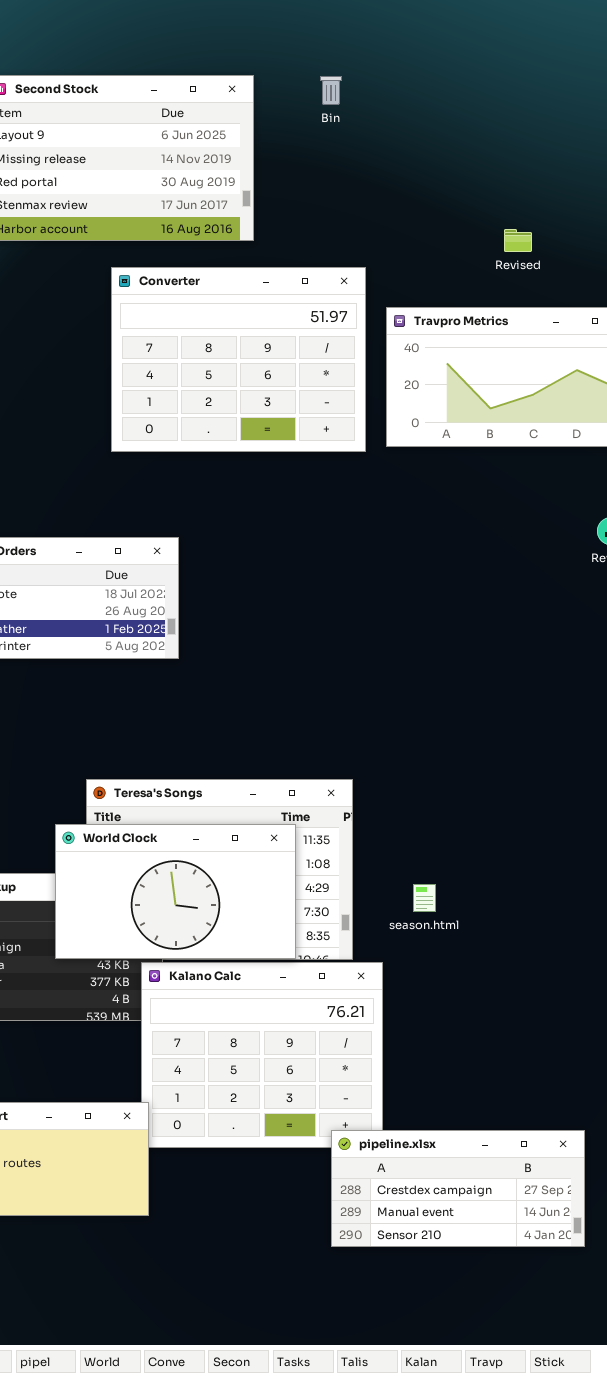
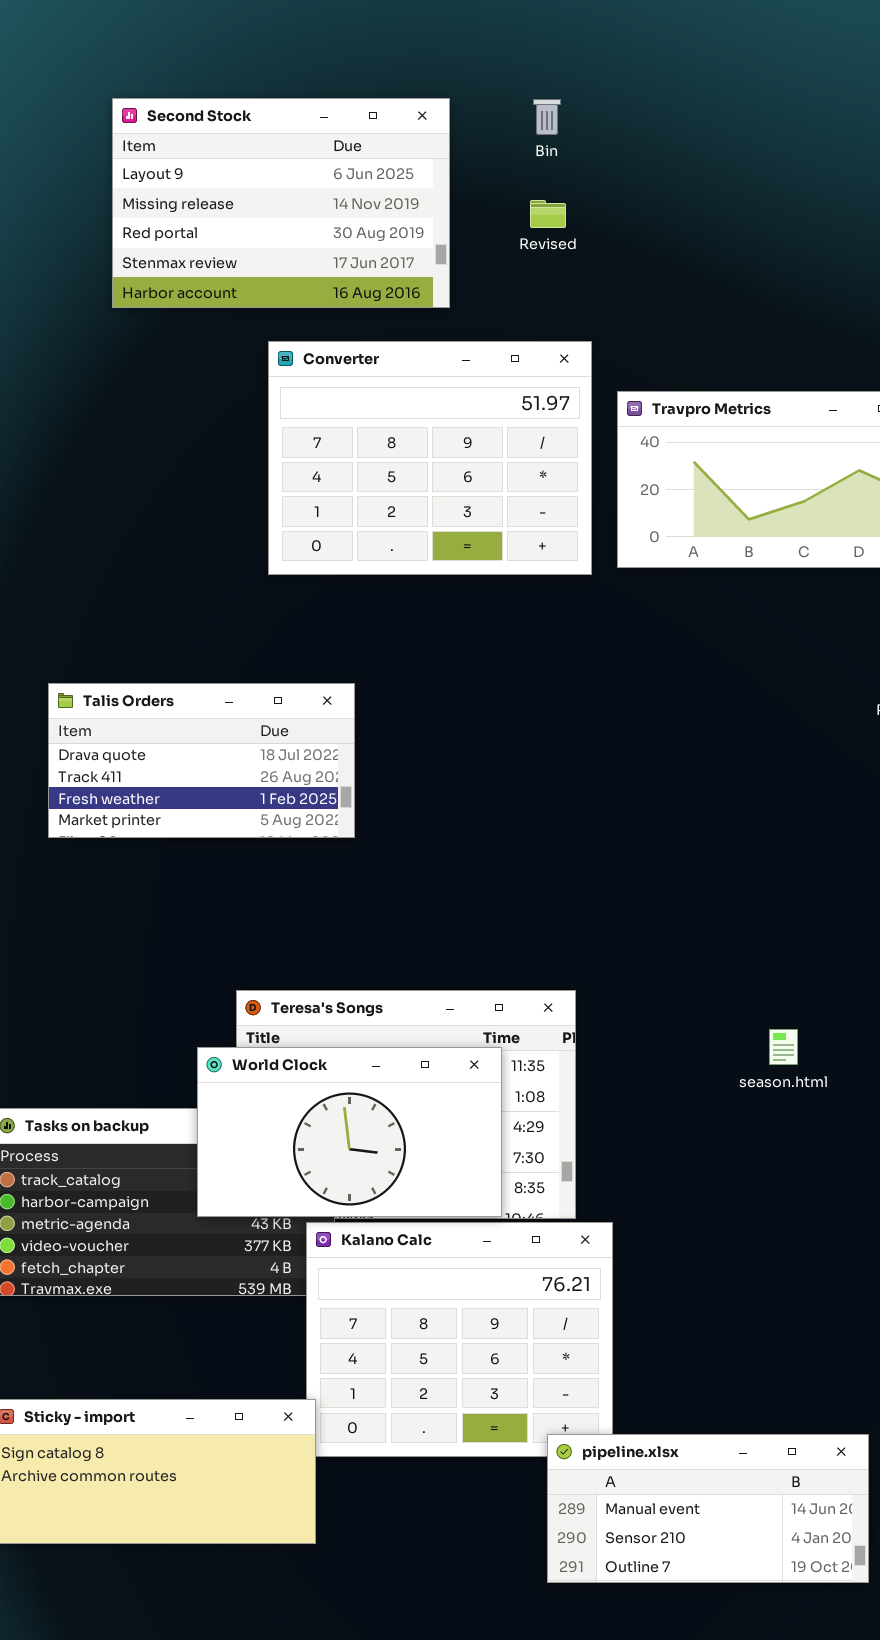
Revised: [504,229,532,252] -> [530,200,566,228], moved
season.html: [413,884,436,912] -> [769,1029,798,1065], moved
pipeline.xlsx: [331,1130,585,1247] -> [547,1434,869,1583], scrolled down 1 row

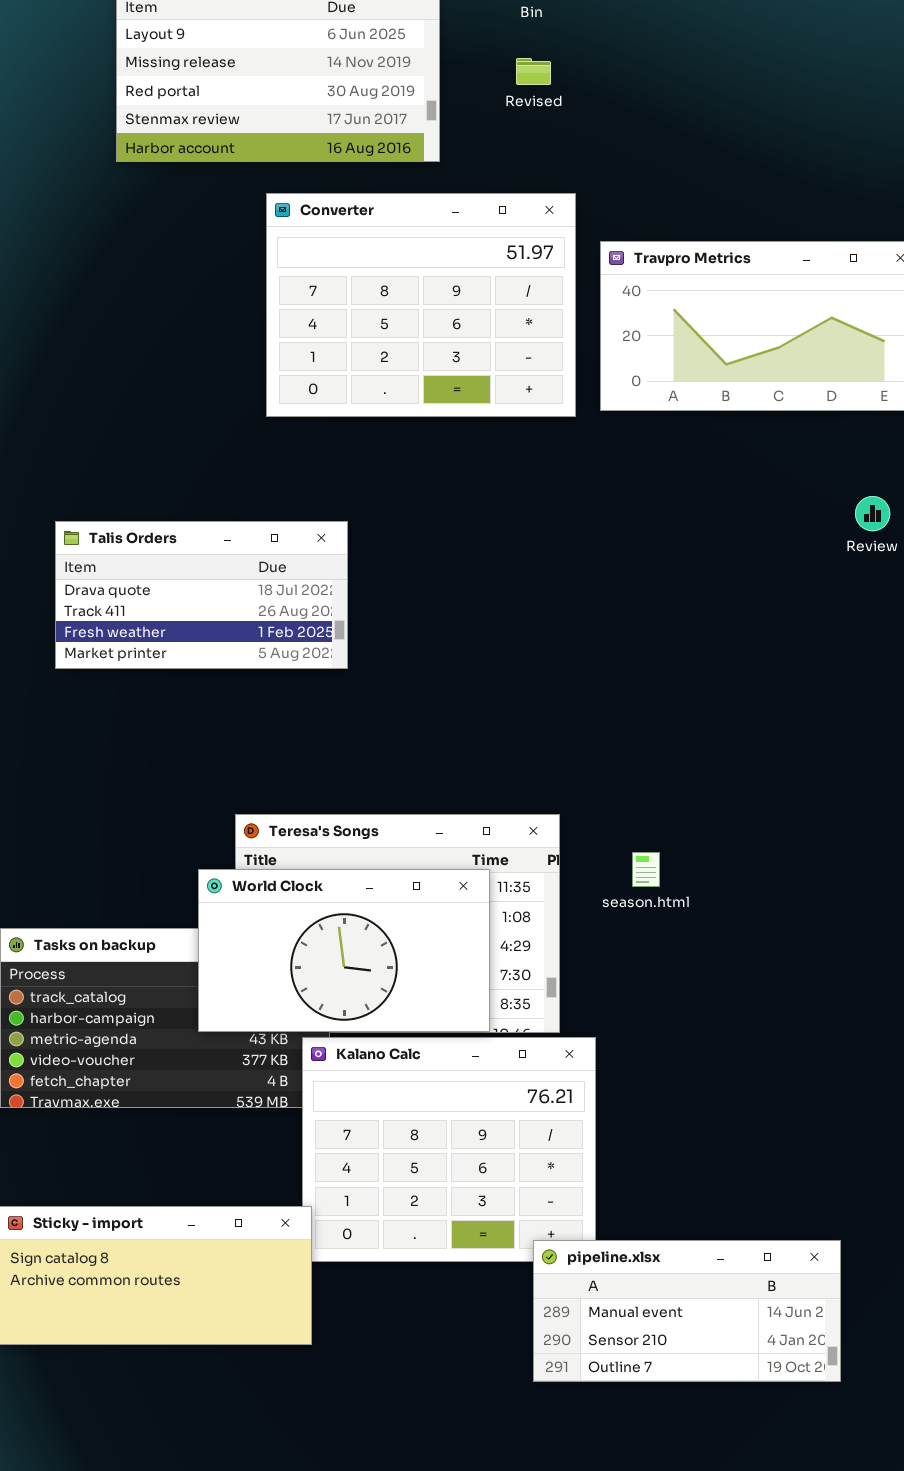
season.html: [769,1029,798,1065] -> [632,852,660,887], moved

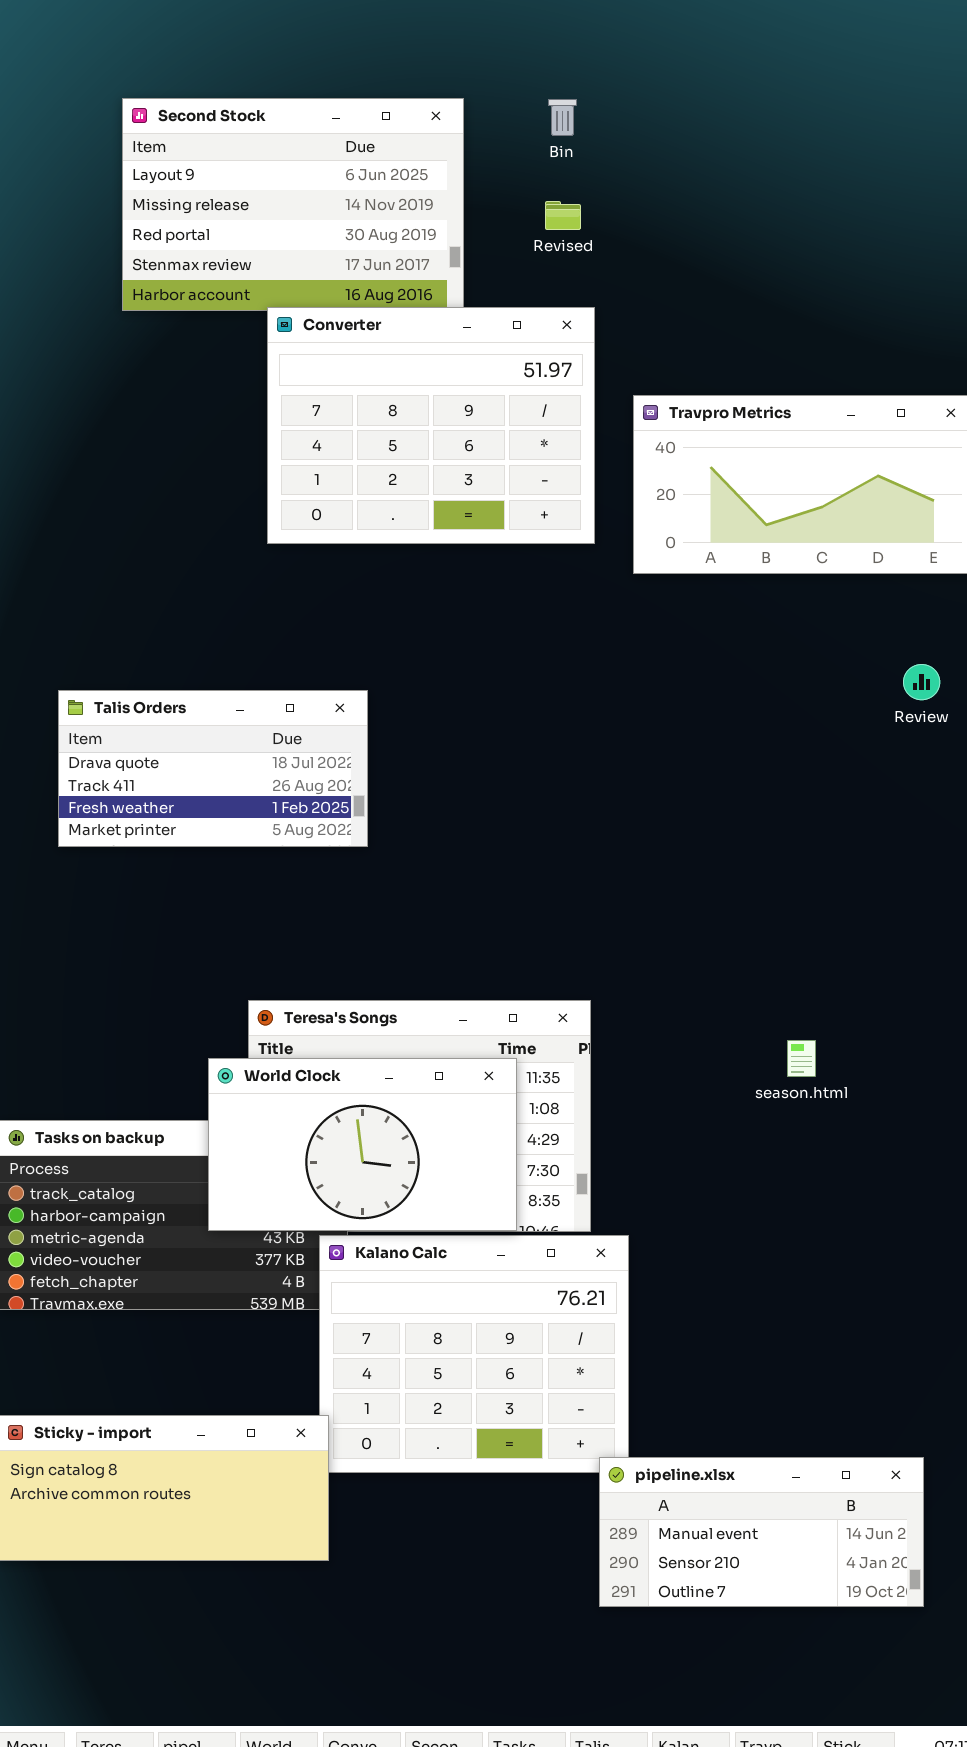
Converter: [266,193,576,417] -> [267,307,595,544], moved
season.html: [632,852,660,887] -> [787,1040,816,1077], moved
pipeline.xlsx: [533,1240,841,1382] -> [599,1457,924,1607], moved

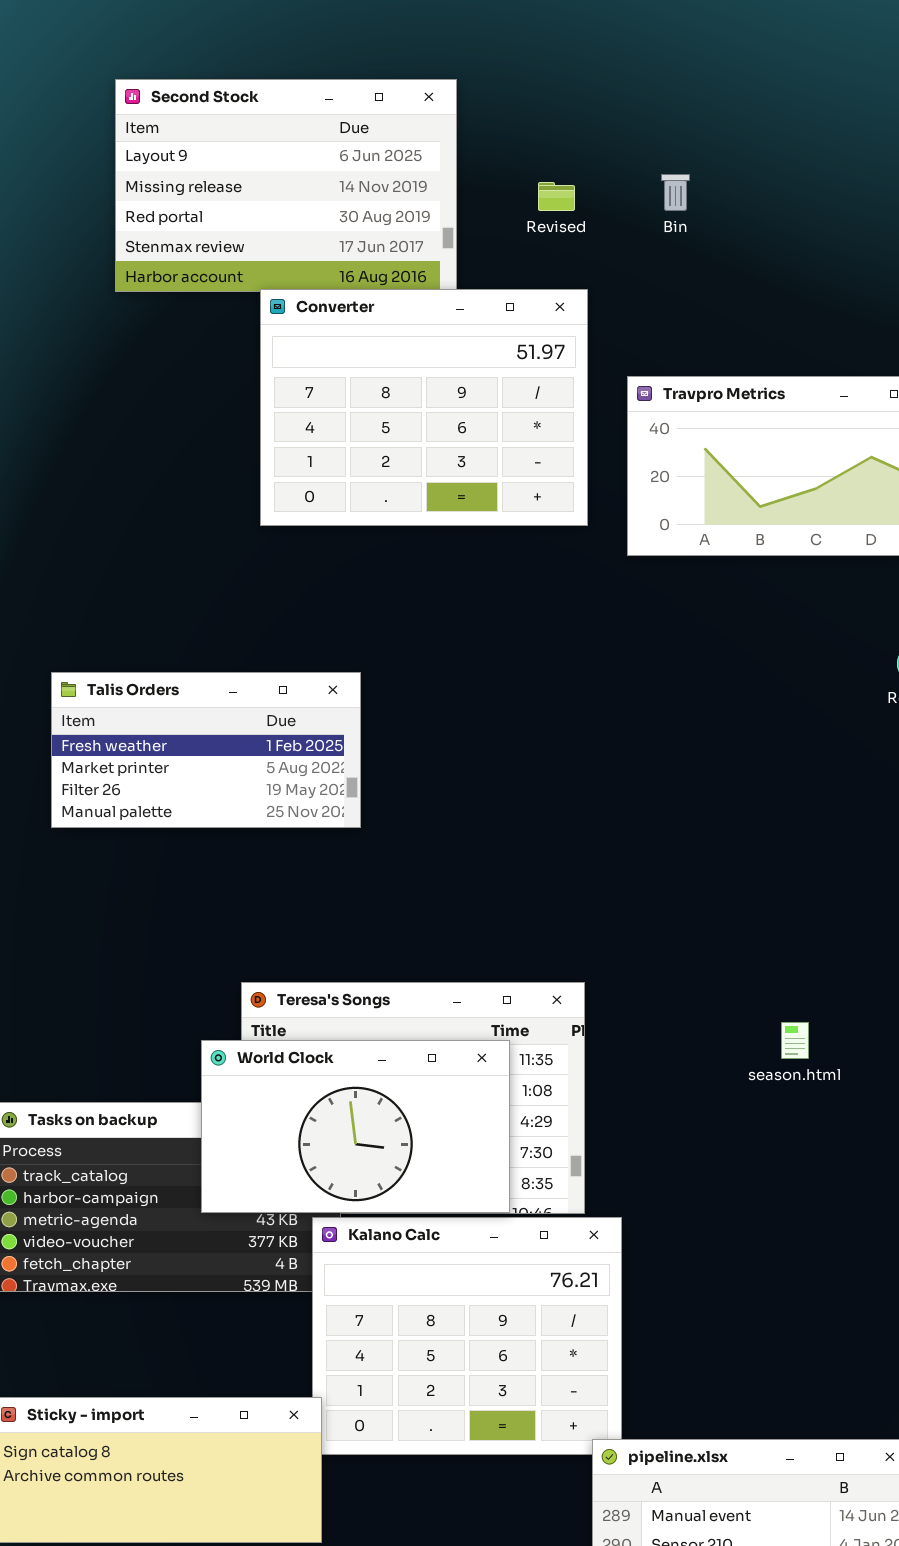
Bin: [548,99,577,136] -> [661,174,690,211], moved
Talis Orders: [58,690,368,847] -> [51,672,361,828], scrolled down 2 rows

